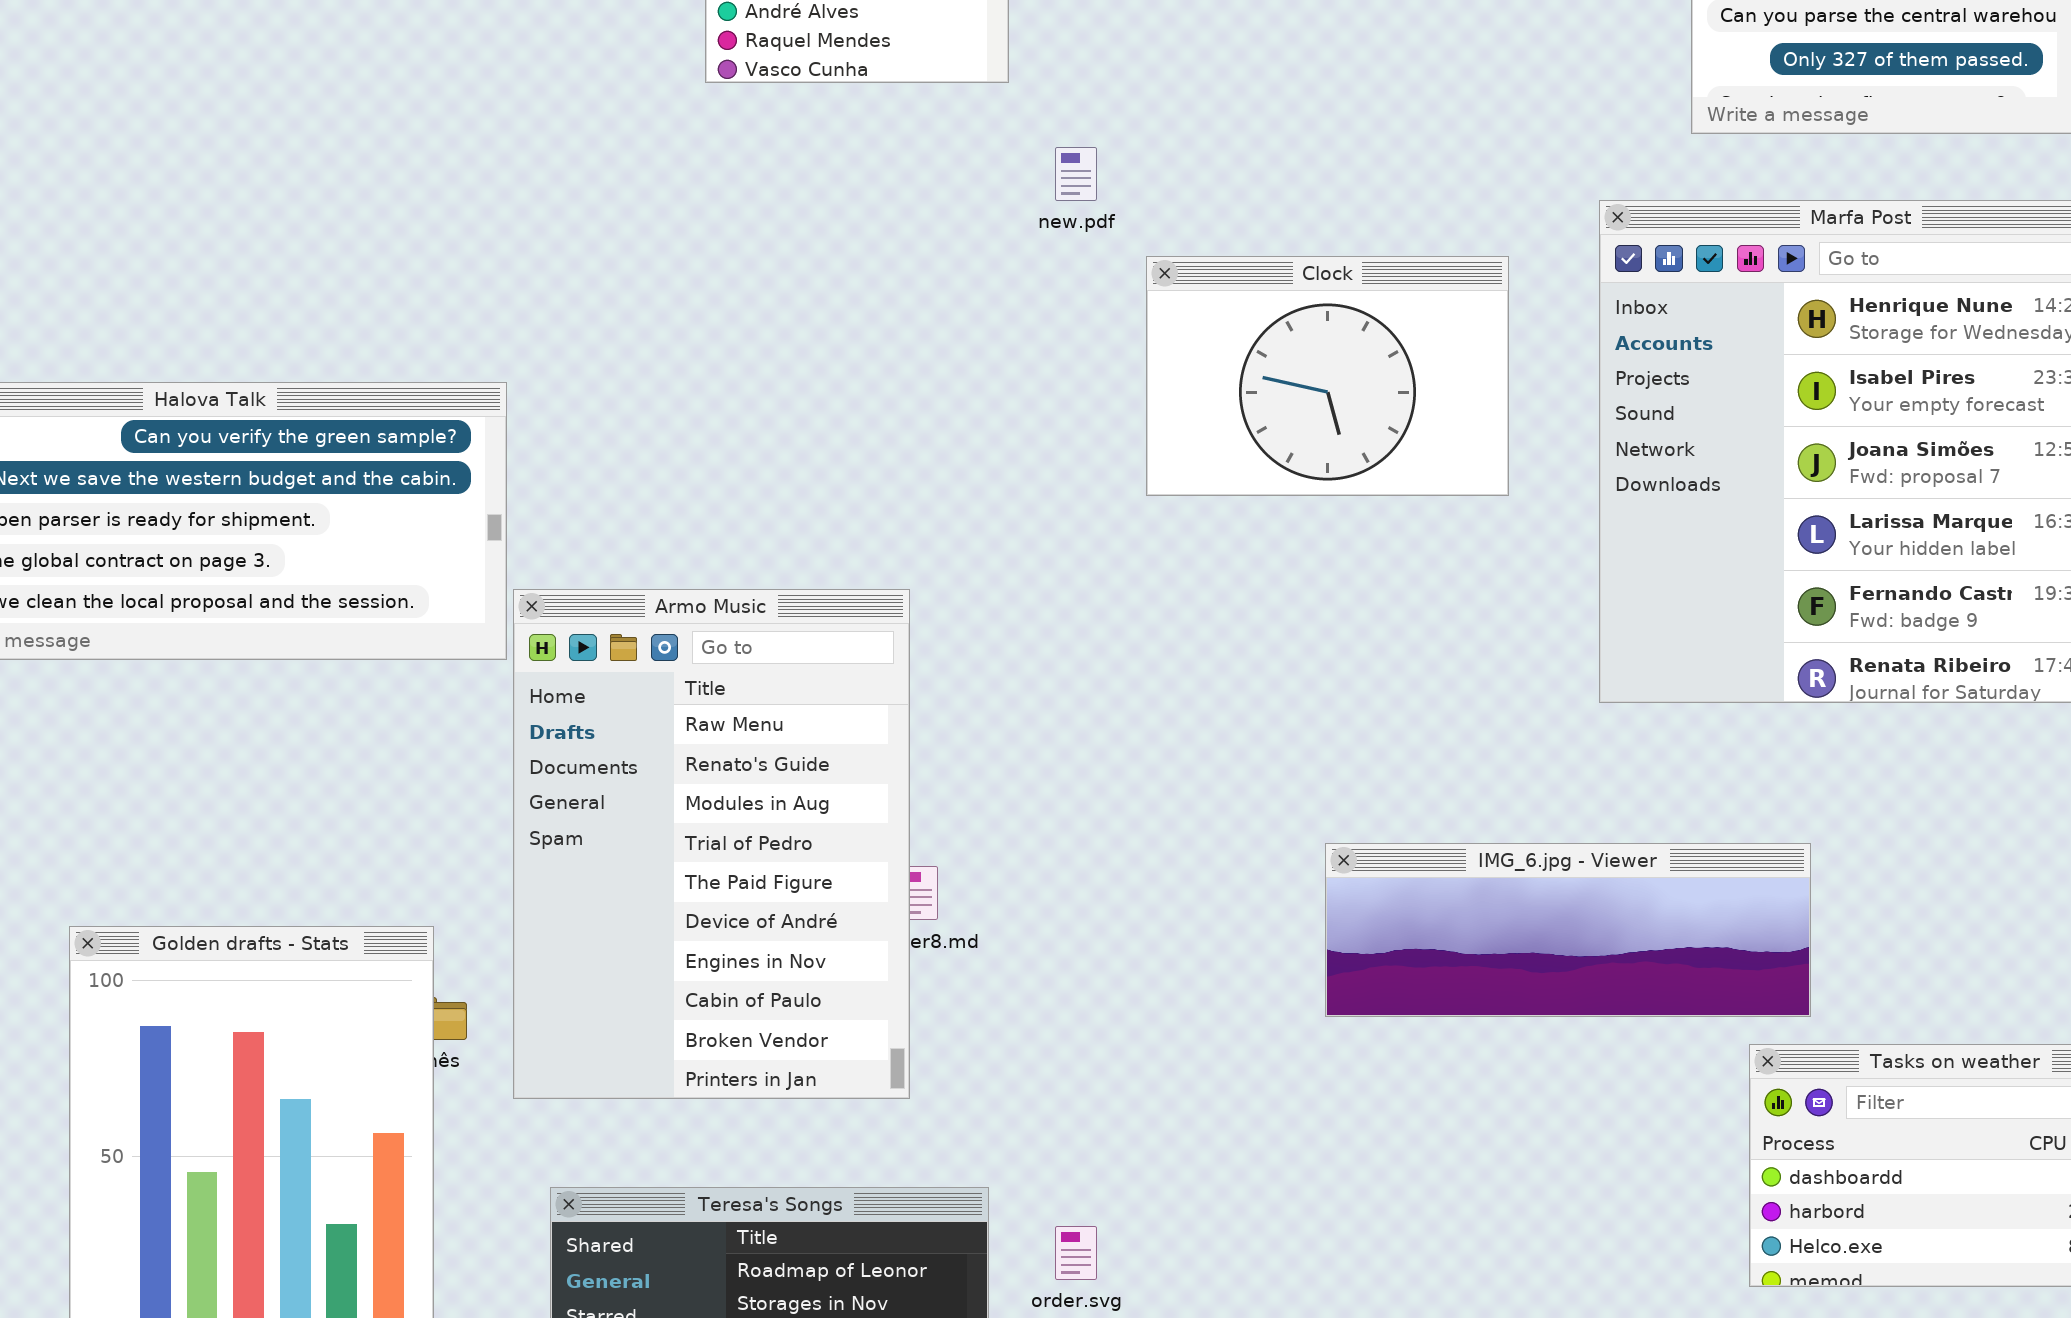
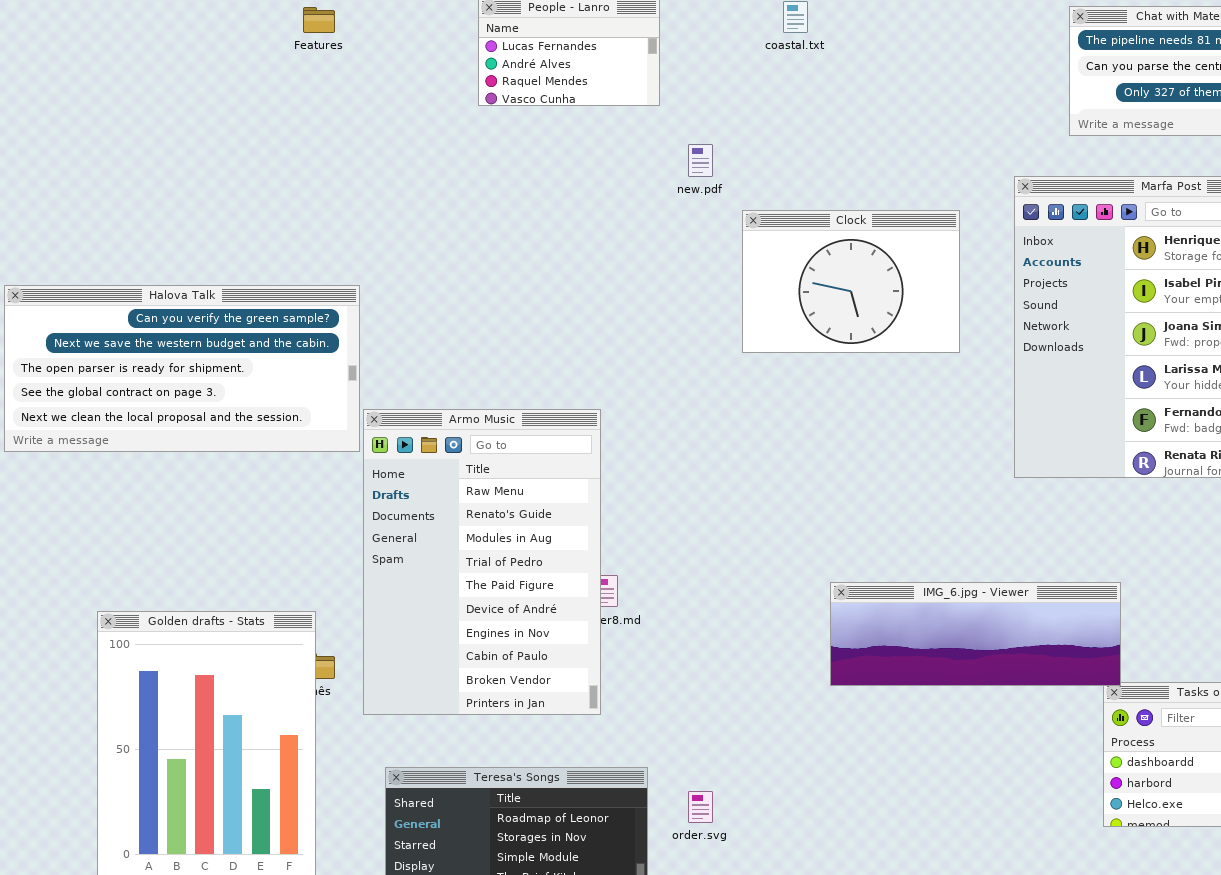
IMG_6.jpg - Viewer: [1325,843,1811,1017] -> [830,582,1121,686], moved

